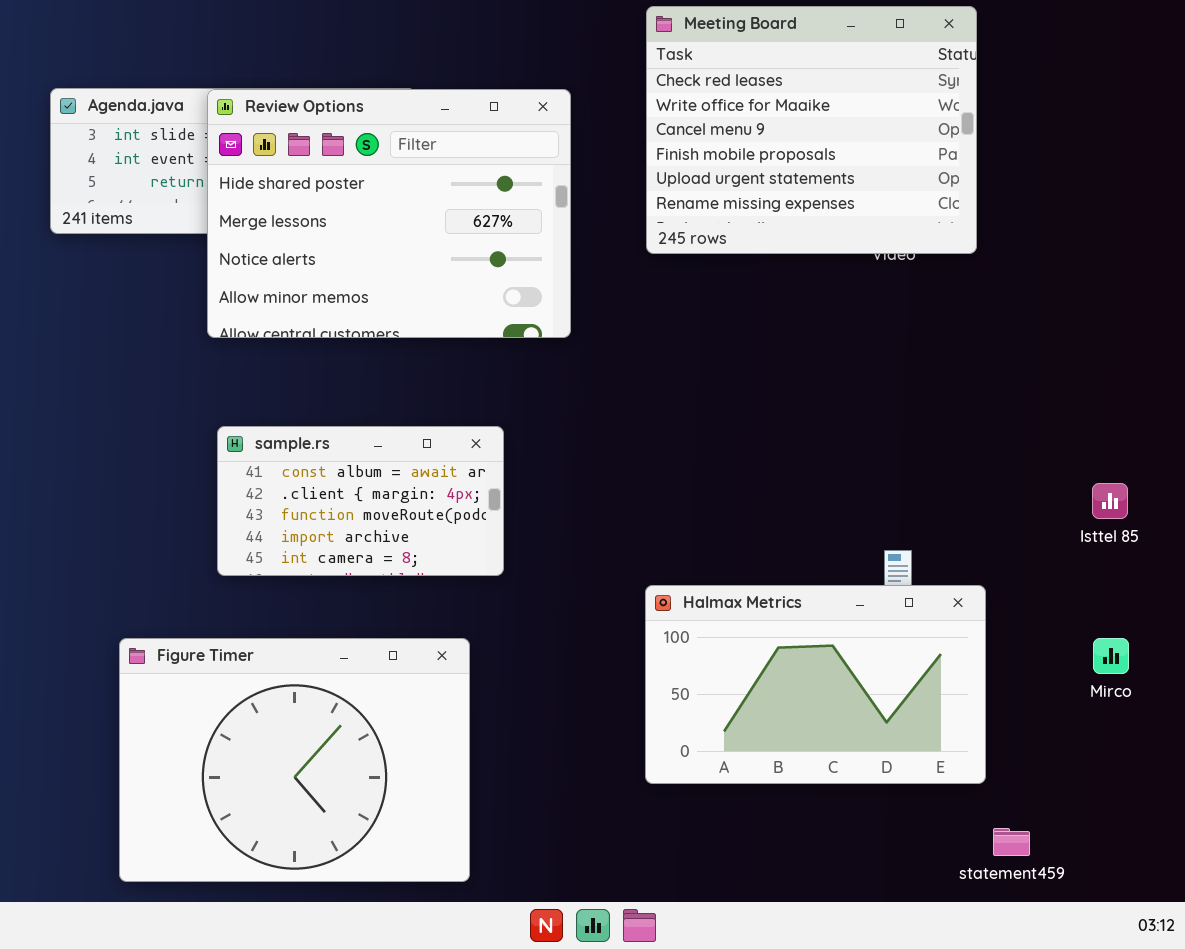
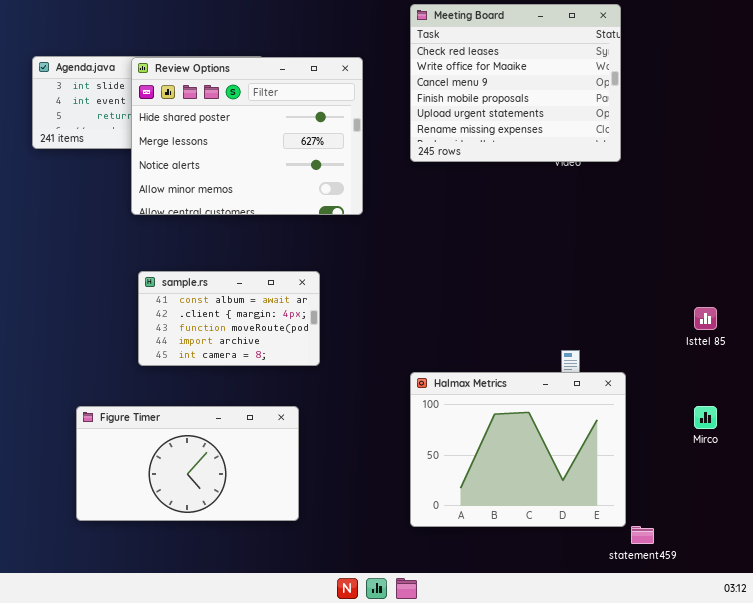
Halmax Metrics: [645,585,986,784] -> [410,372,626,527], resized
Figure Timer: [119,638,470,882] -> [76,406,299,521], resized

